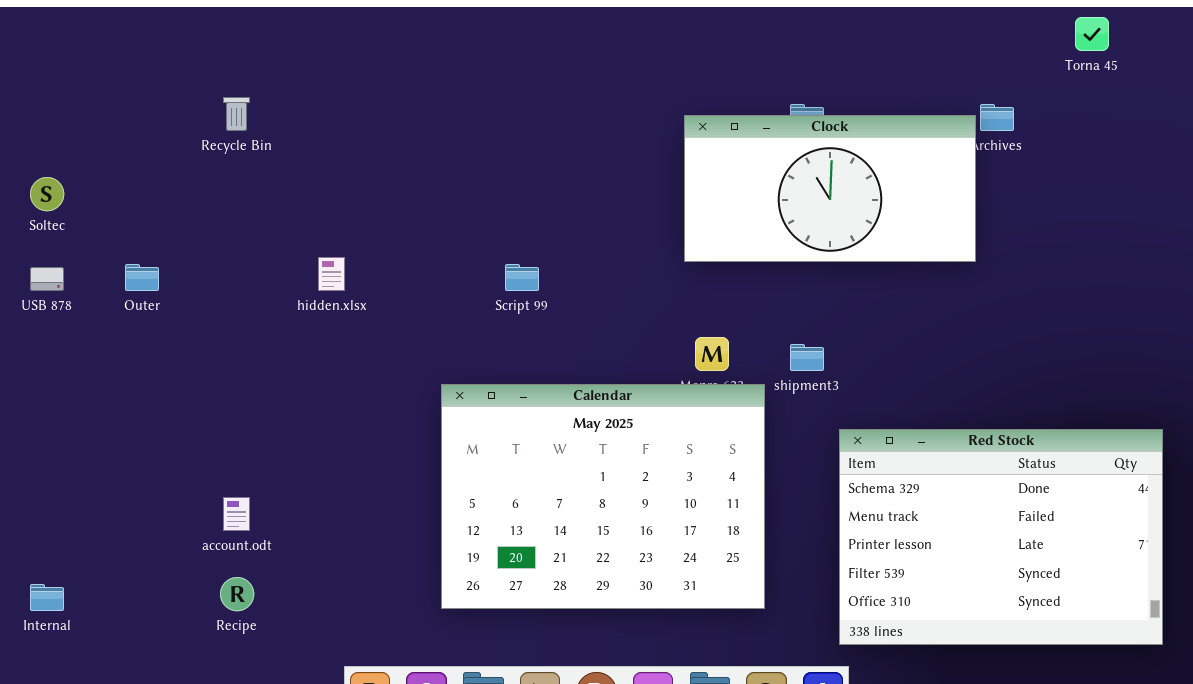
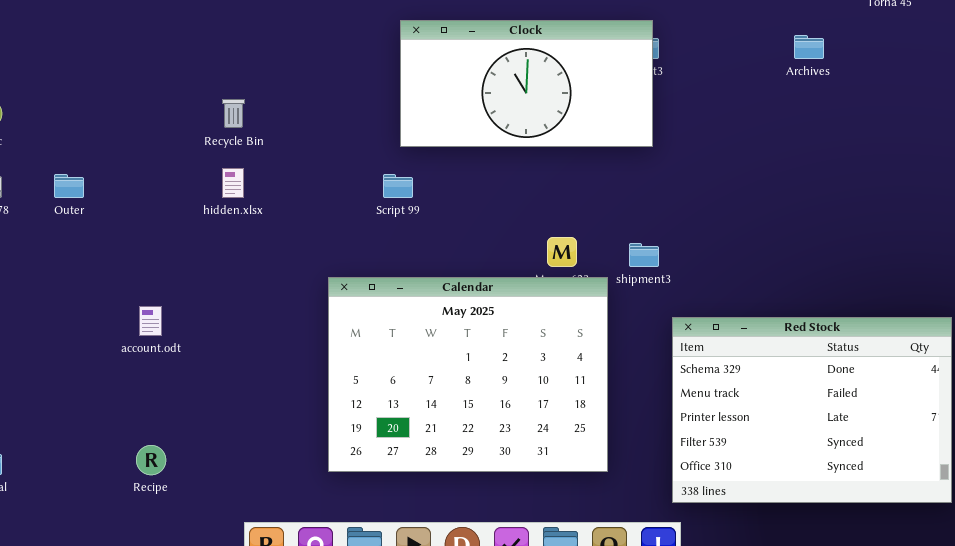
Recycle Bin: [223,97,250,131] -> [222,99,245,128], moved
Clock: [684,115,976,262] -> [400,20,653,147], moved
account.odt: [223,497,250,531] -> [139,306,162,336], moved

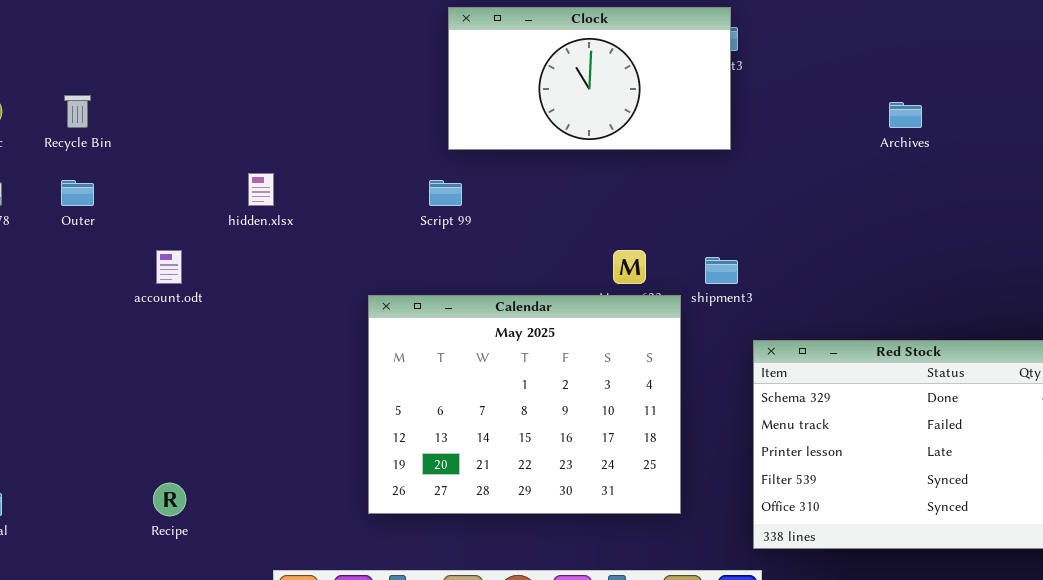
Archives: [794,35,824,59] -> [889,102,922,128], moved
Recycle Bin: [222,99,245,128] -> [64,95,91,128], moved
account.odt: [139,306,162,336] -> [156,250,182,284], moved

